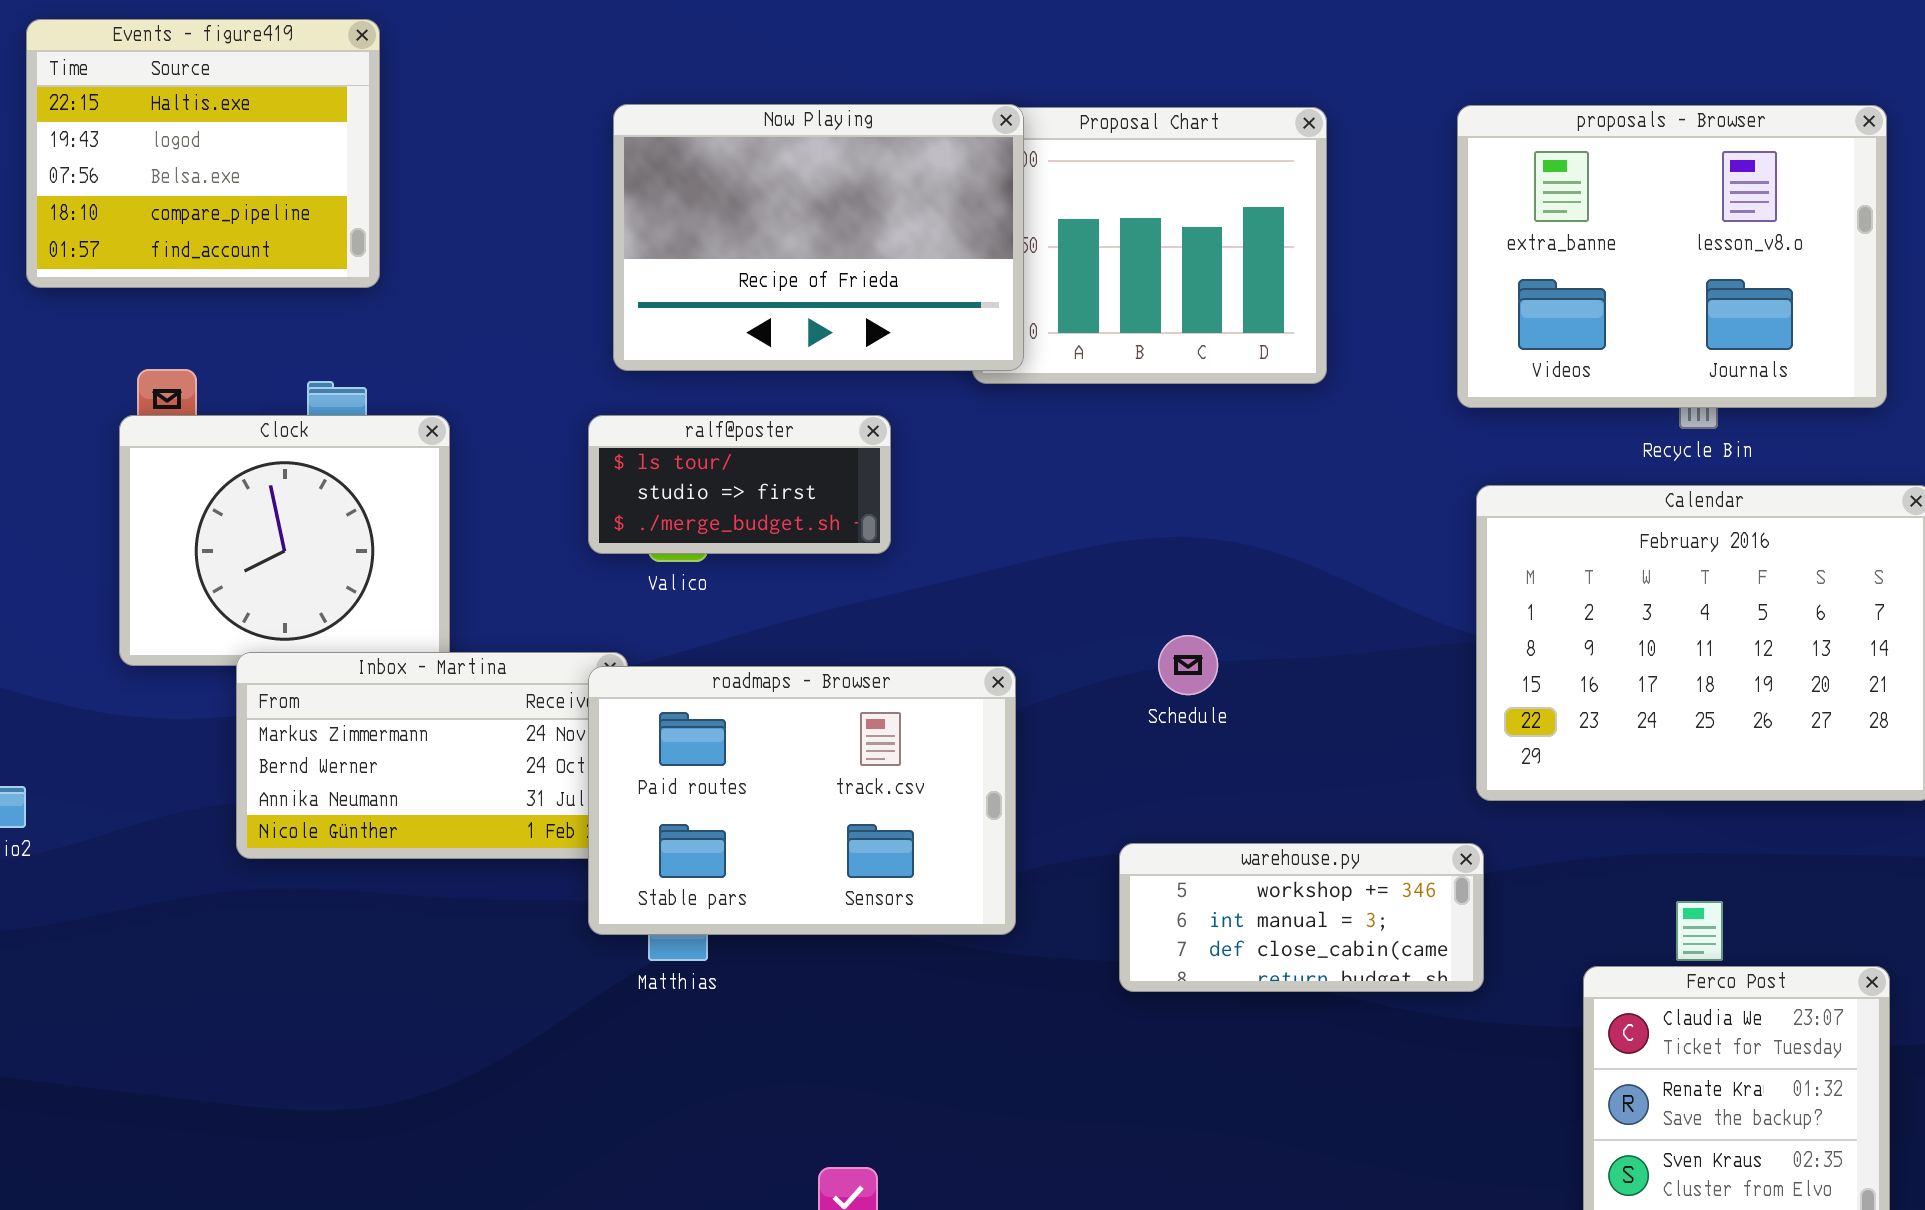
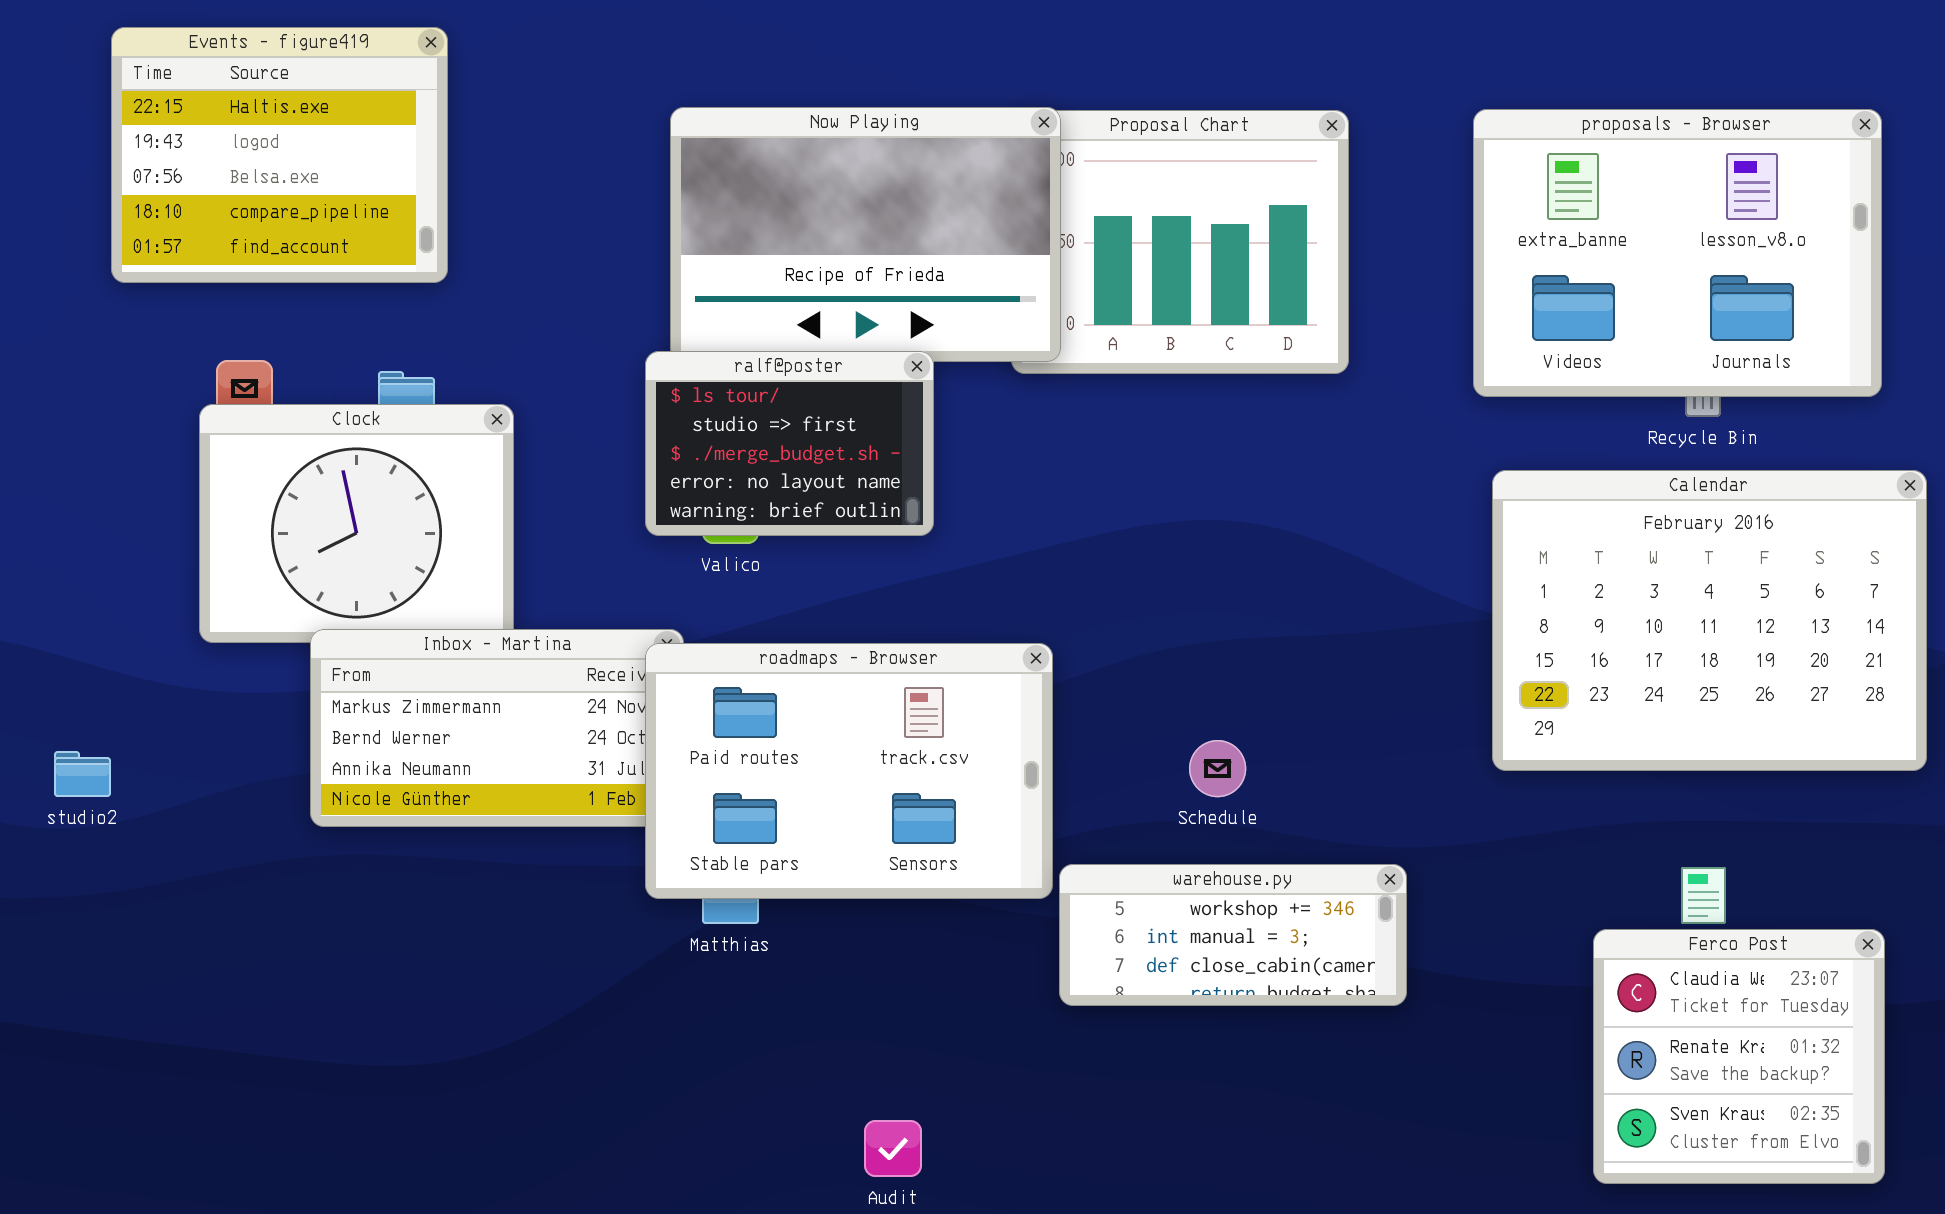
ralf@poster: [588,415,891,554] -> [645,351,934,536], resized
Schedule: [1158,635,1218,695] -> [1189,740,1246,797], moved
warehouse.py: [1119,843,1484,992] -> [1059,864,1407,1006], moved

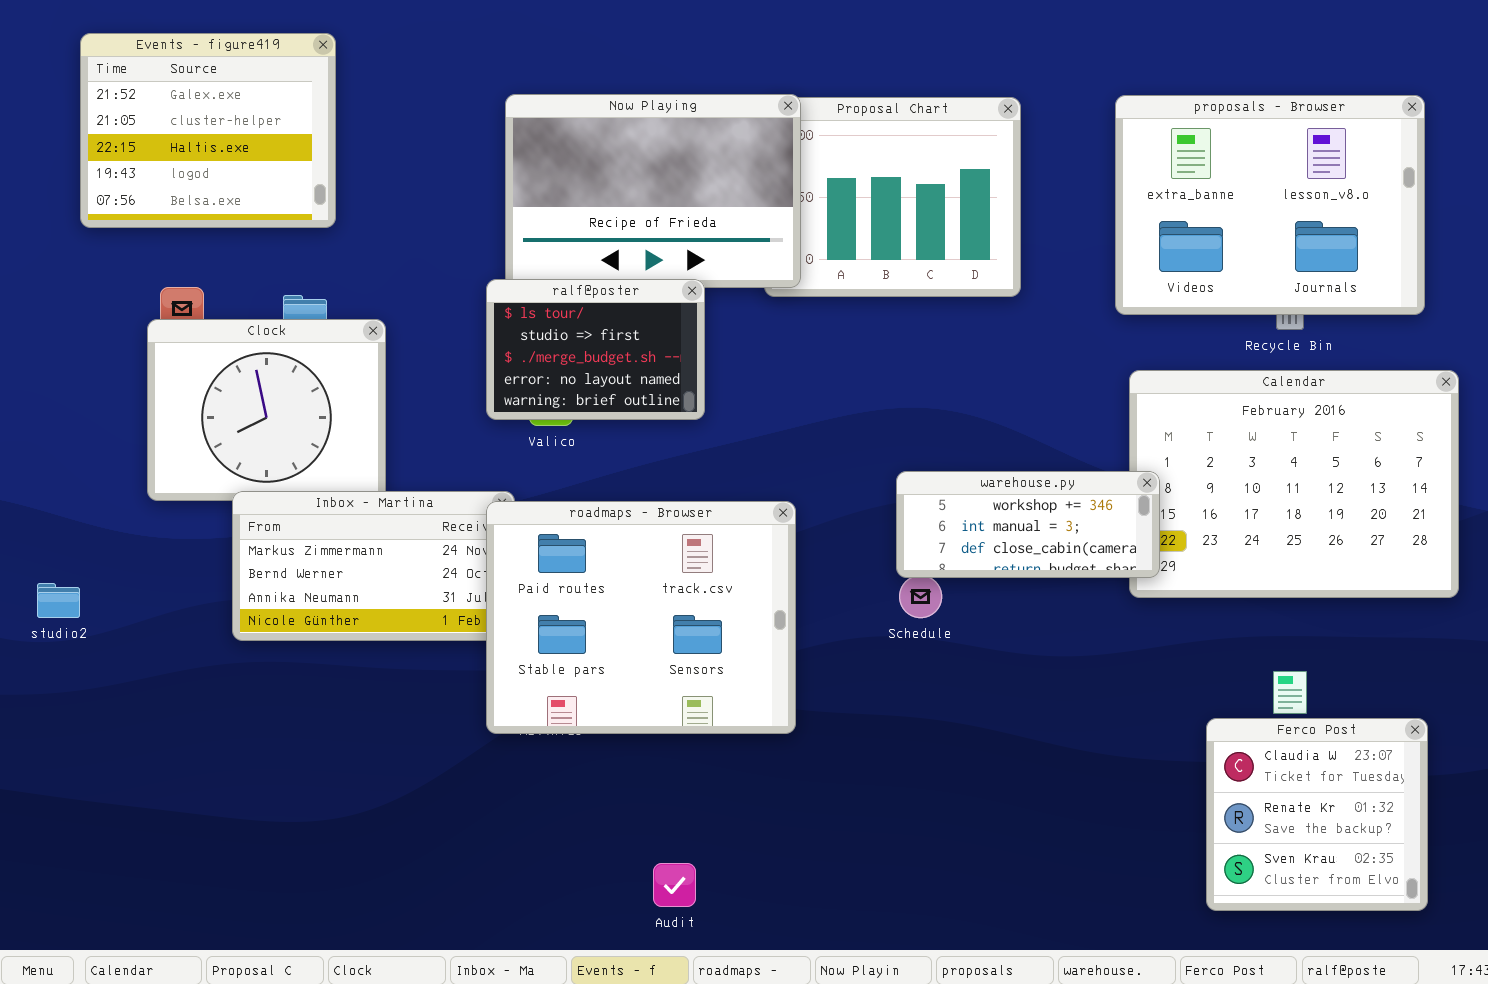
Events - figure419: [111,27,448,283] -> [80,33,336,228], scrolled up 2 rows
roadmaps - Browser: [645,643,1053,899] -> [486,501,796,734], resized
warehouse.py: [1059,864,1407,1006] -> [896,471,1160,578], moved

